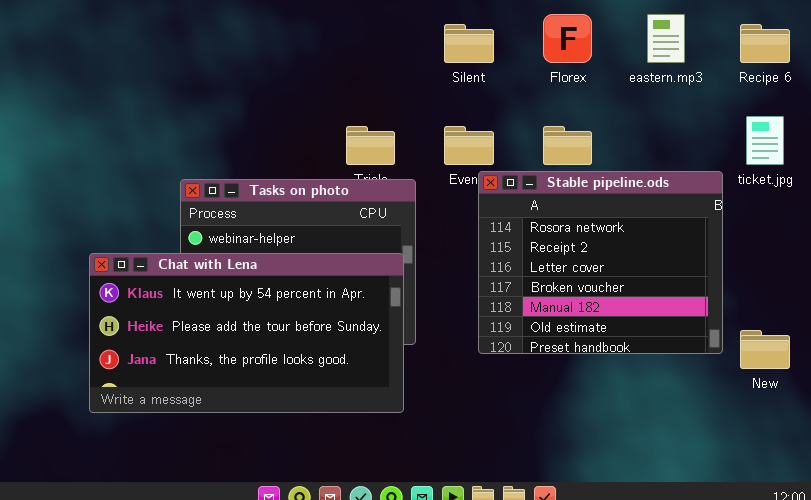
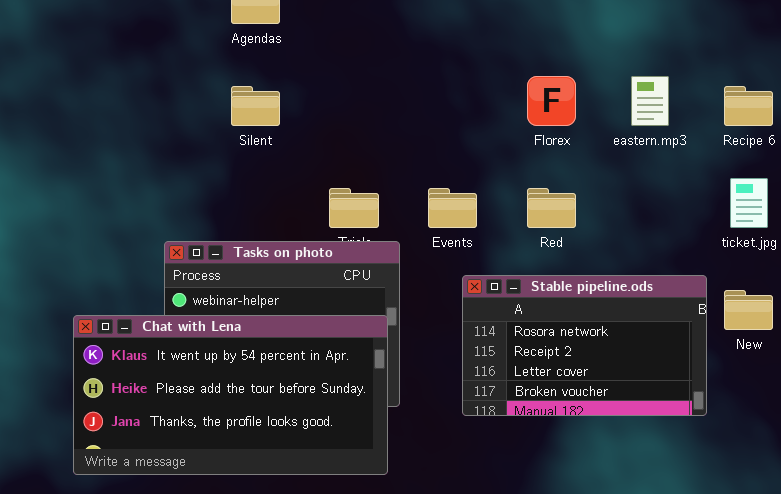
Silent: [444,24,494,63] -> [231,86,280,126], moved
Stable pipeline.ods: [478,171,723,354] -> [462,275,707,416], resized
New: [740,330,790,369] -> [724,290,773,330], moved

